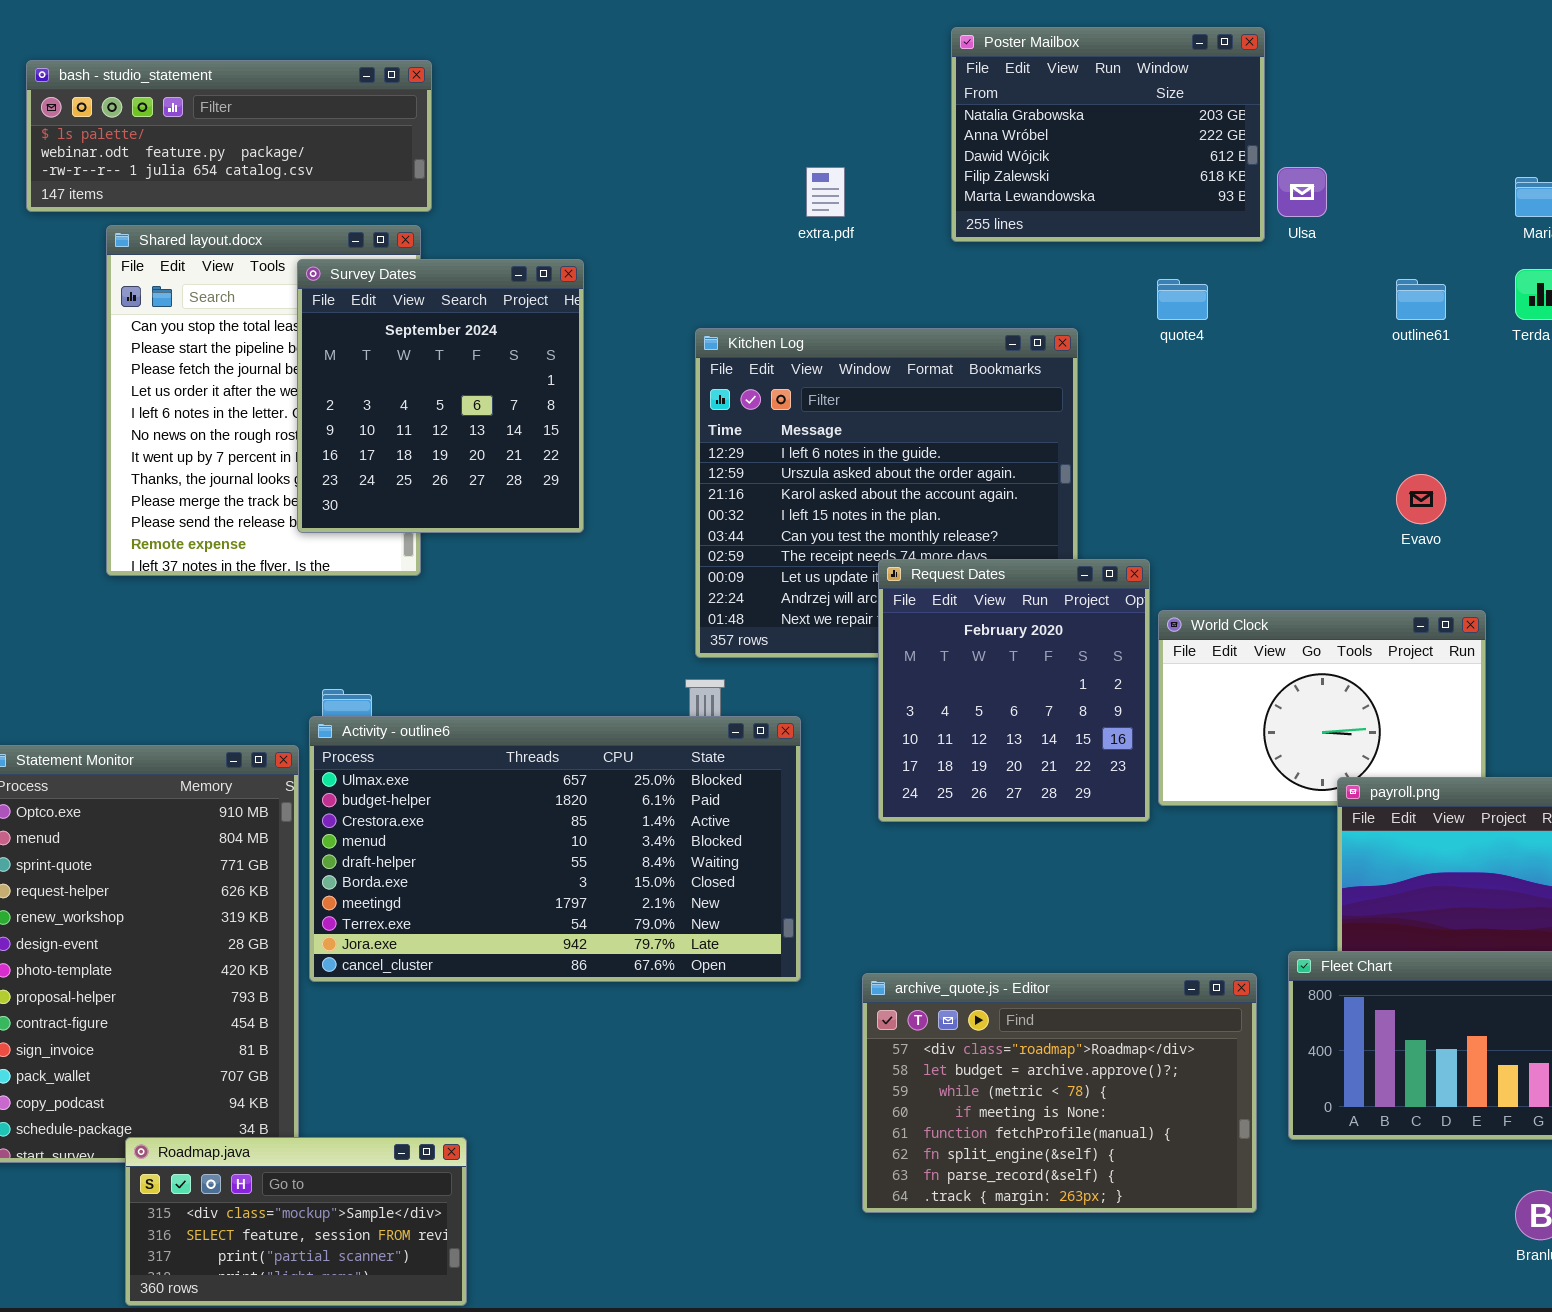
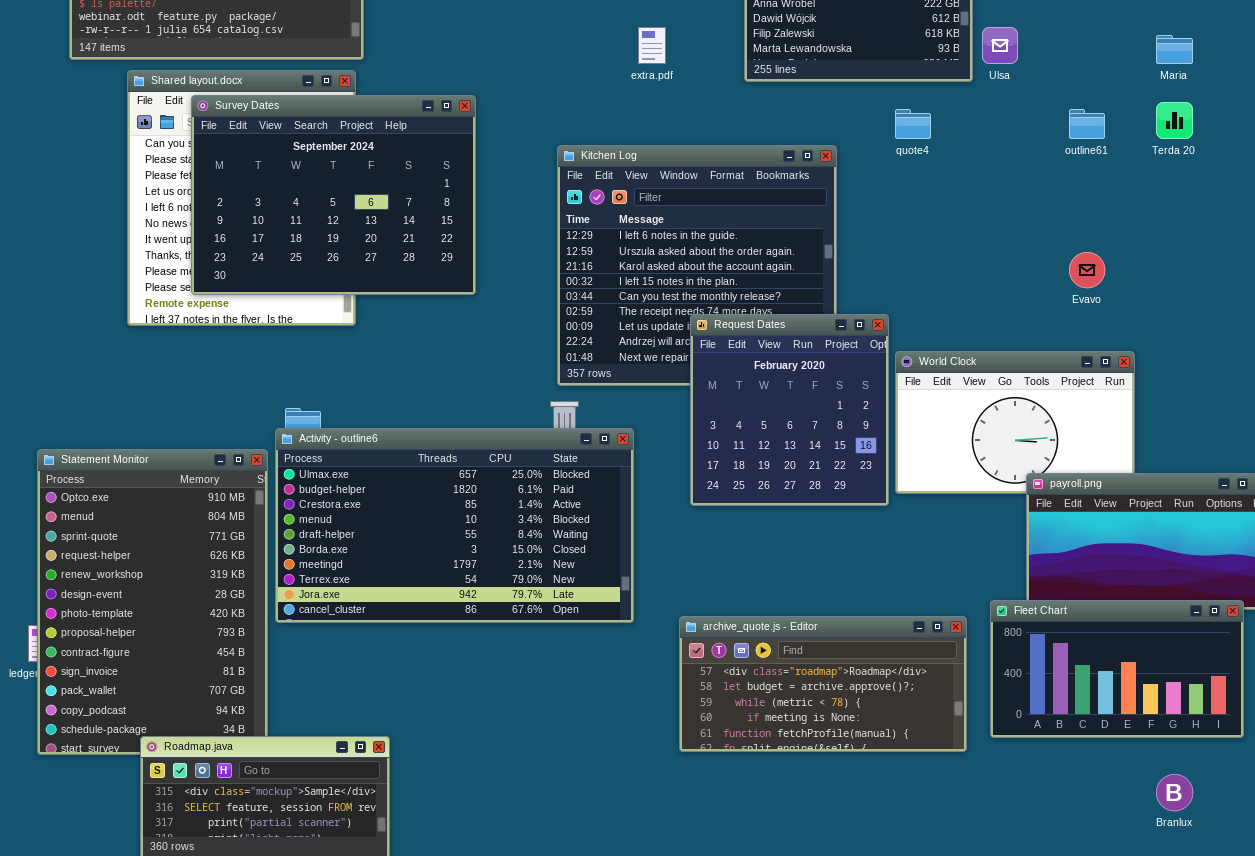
Survey Dates: [297,259,584,533] -> [191,95,476,295], resized
archive_quote.js - Editor: [862,973,1257,1213] -> [679,616,967,752], resized

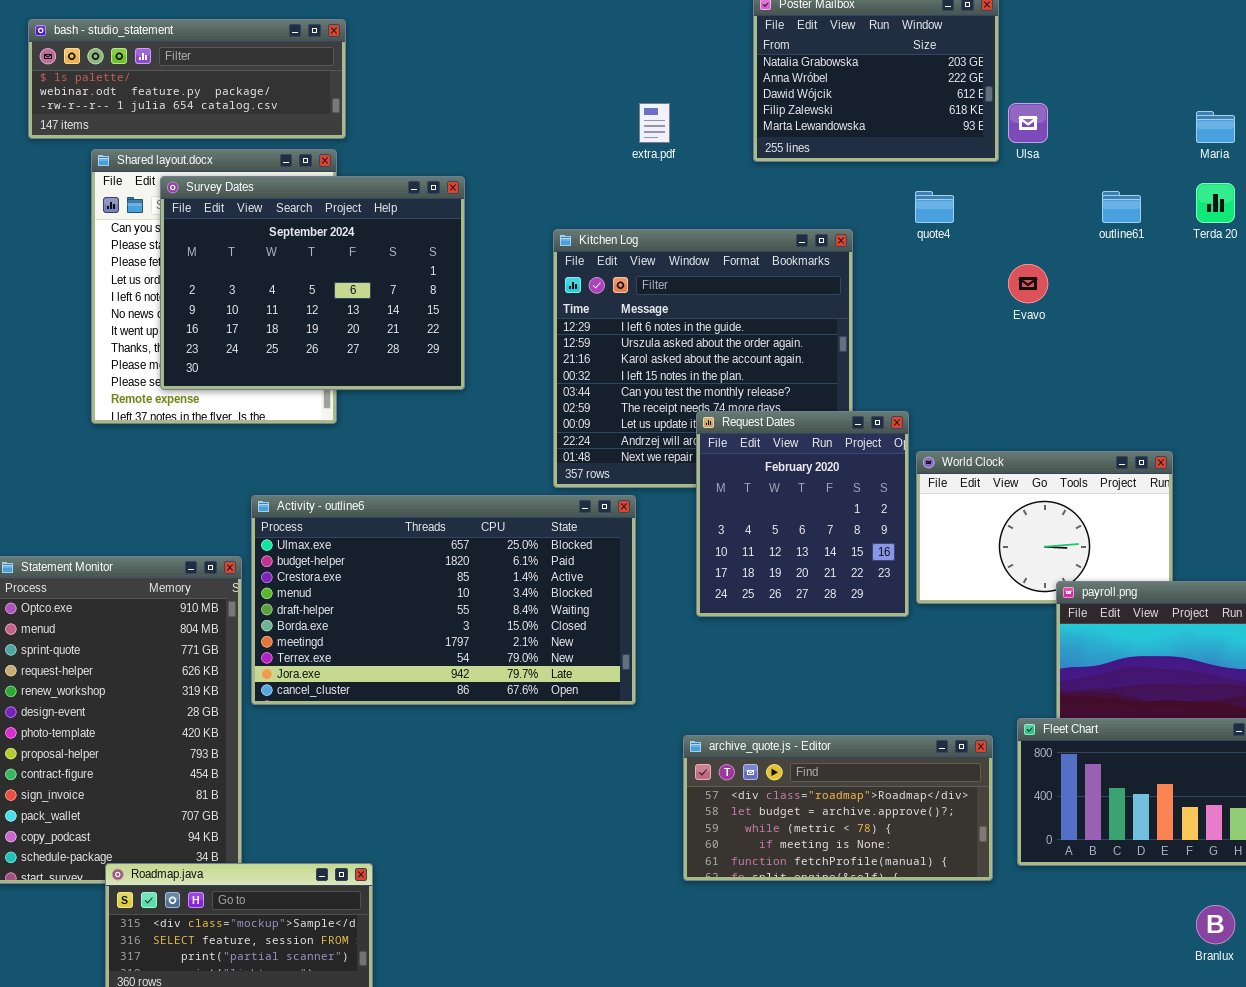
Evavo: [1069,252,1105,288] -> [1008,264,1048,303], moved
Activity - outline6: [275,428,634,623] -> [251,495,636,705], moved

